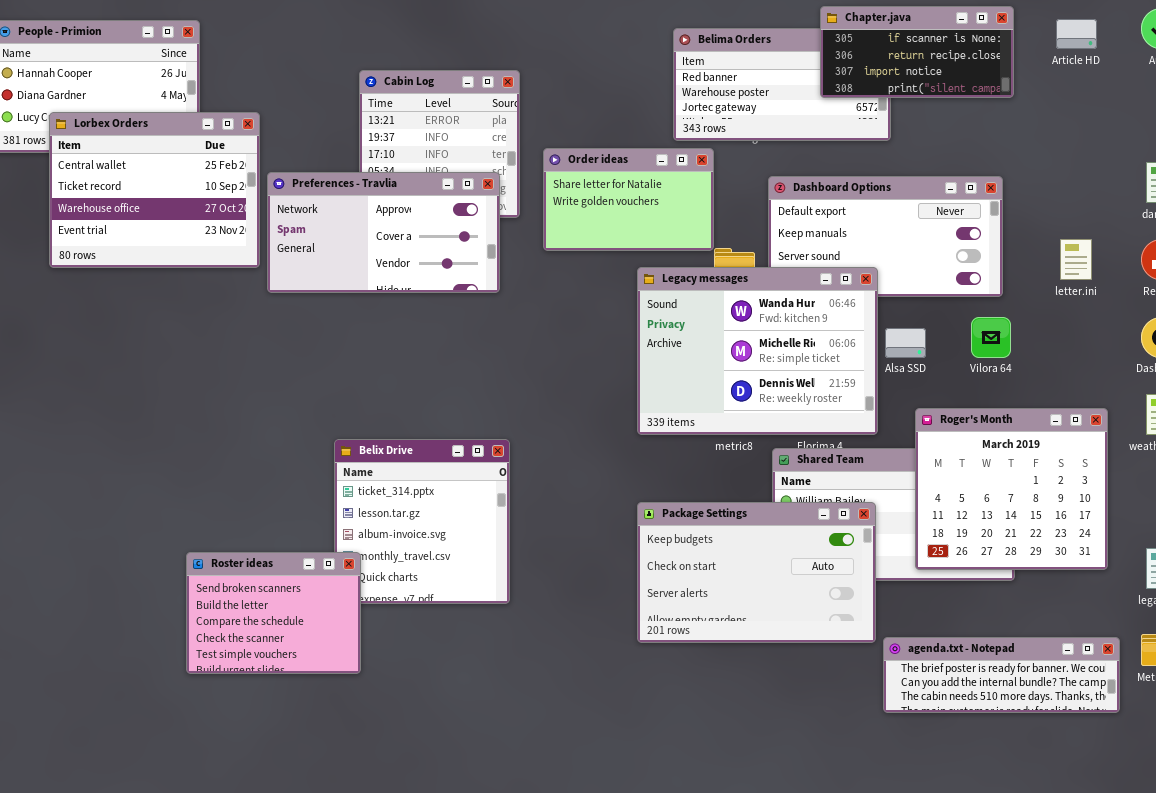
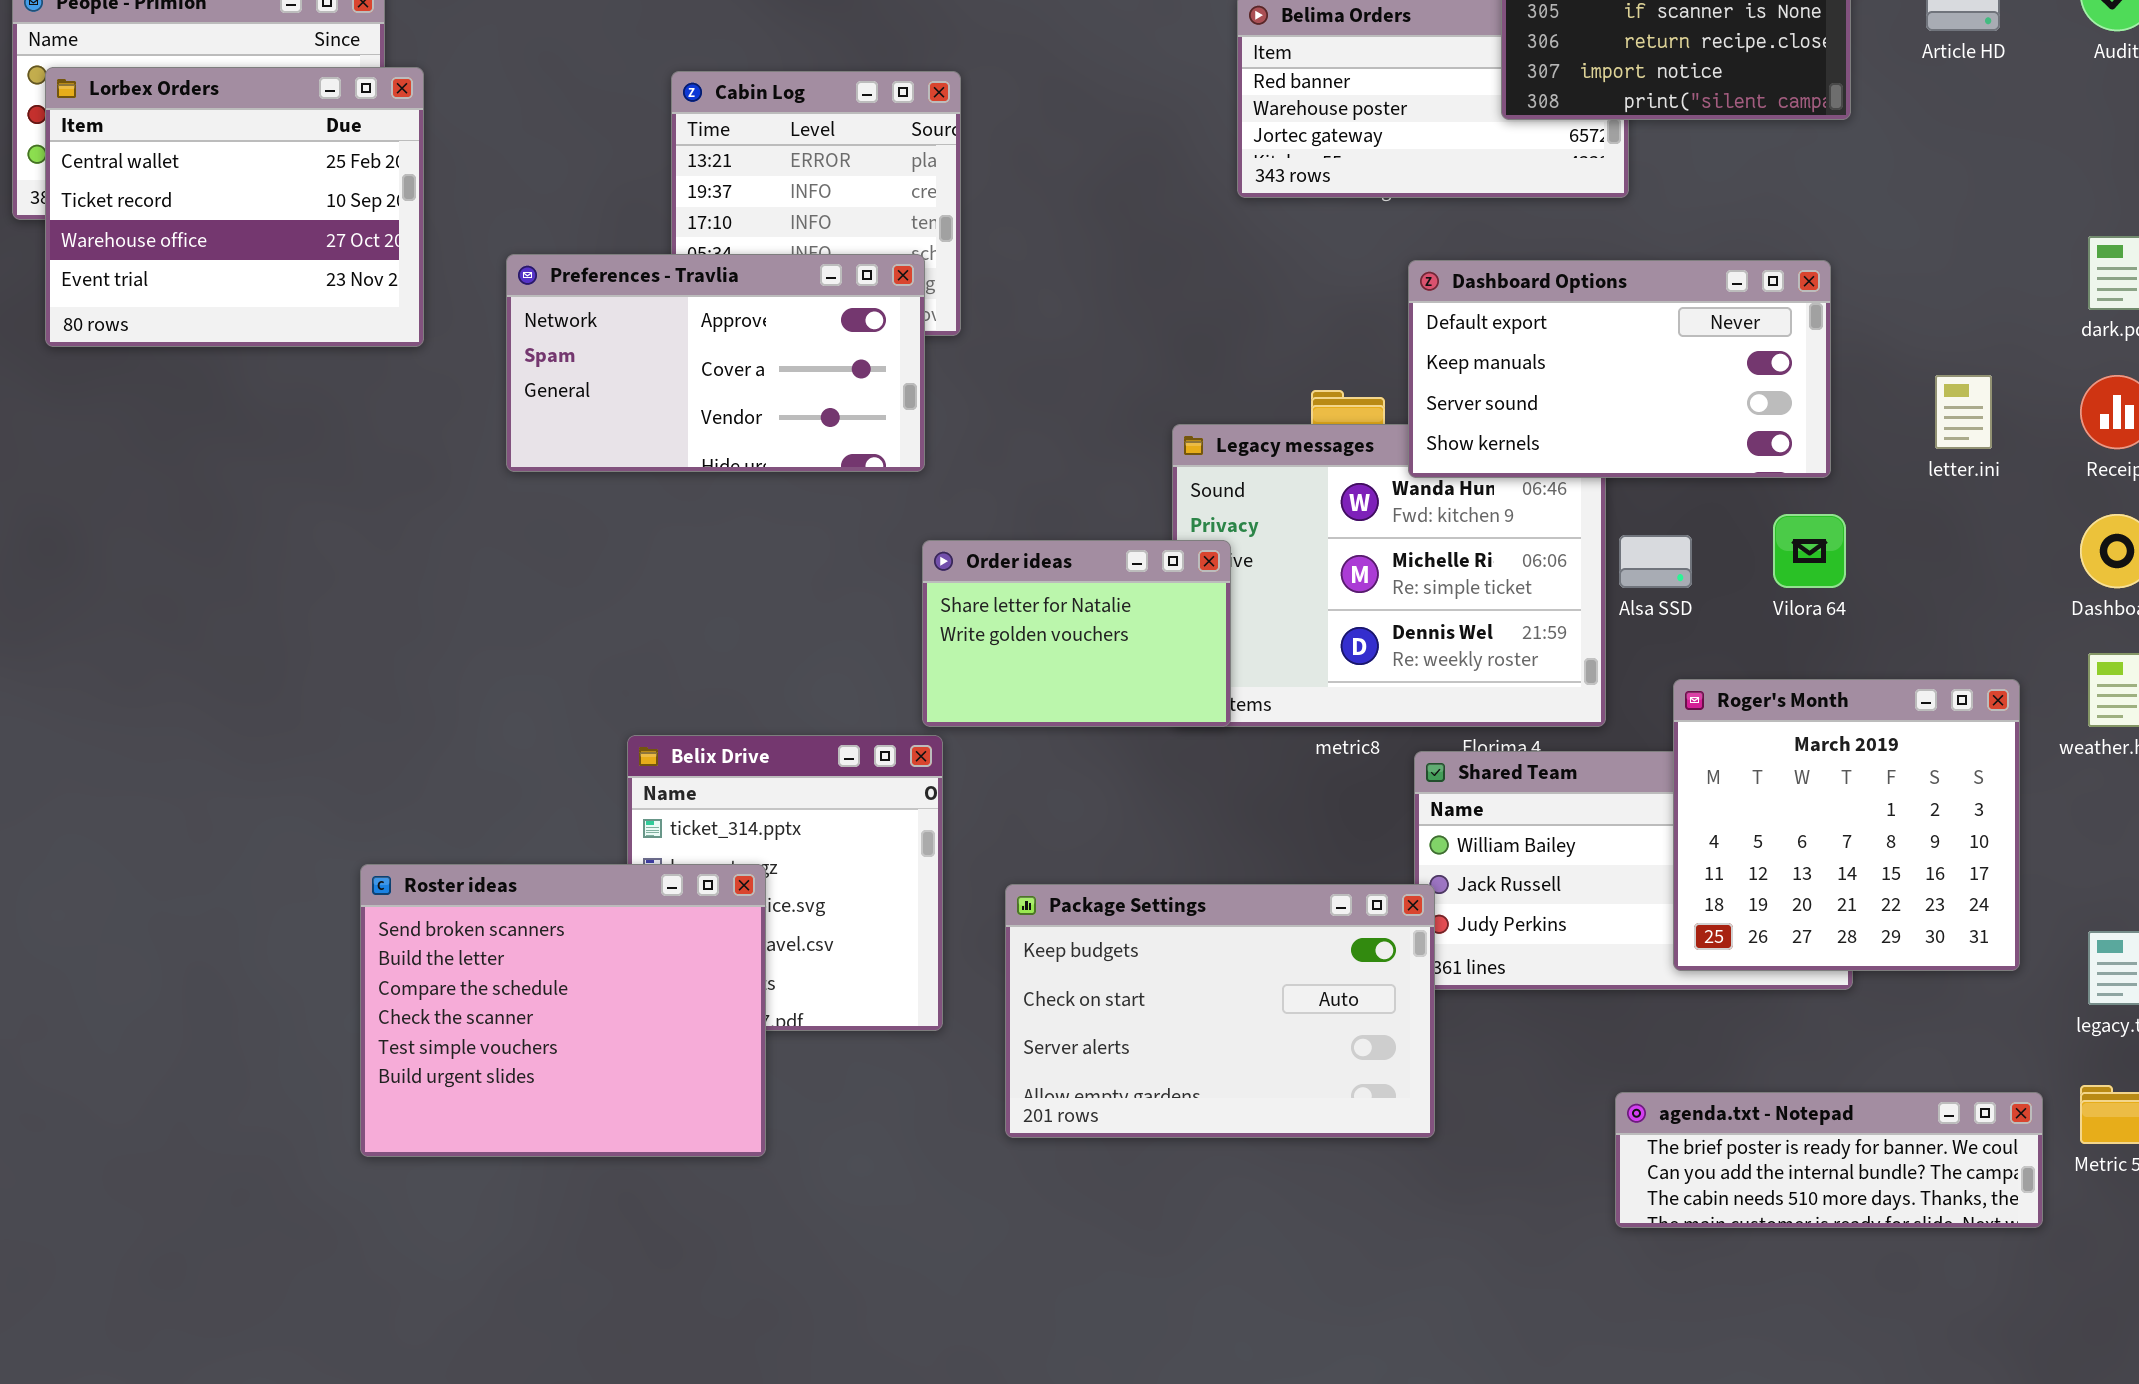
Lorbex Orders: [49,112,260,268] -> [45,67,424,347], moved
Order ideas: [543,148,714,251] -> [922,540,1231,727], moved
Dashboard Options: [768,176,1003,297] -> [1408,260,1831,478], raised
Package Settings: [637,502,876,643] -> [1005,884,1435,1138], moved
Roster ideas: [186,552,361,674] -> [360,864,766,1157], resized

